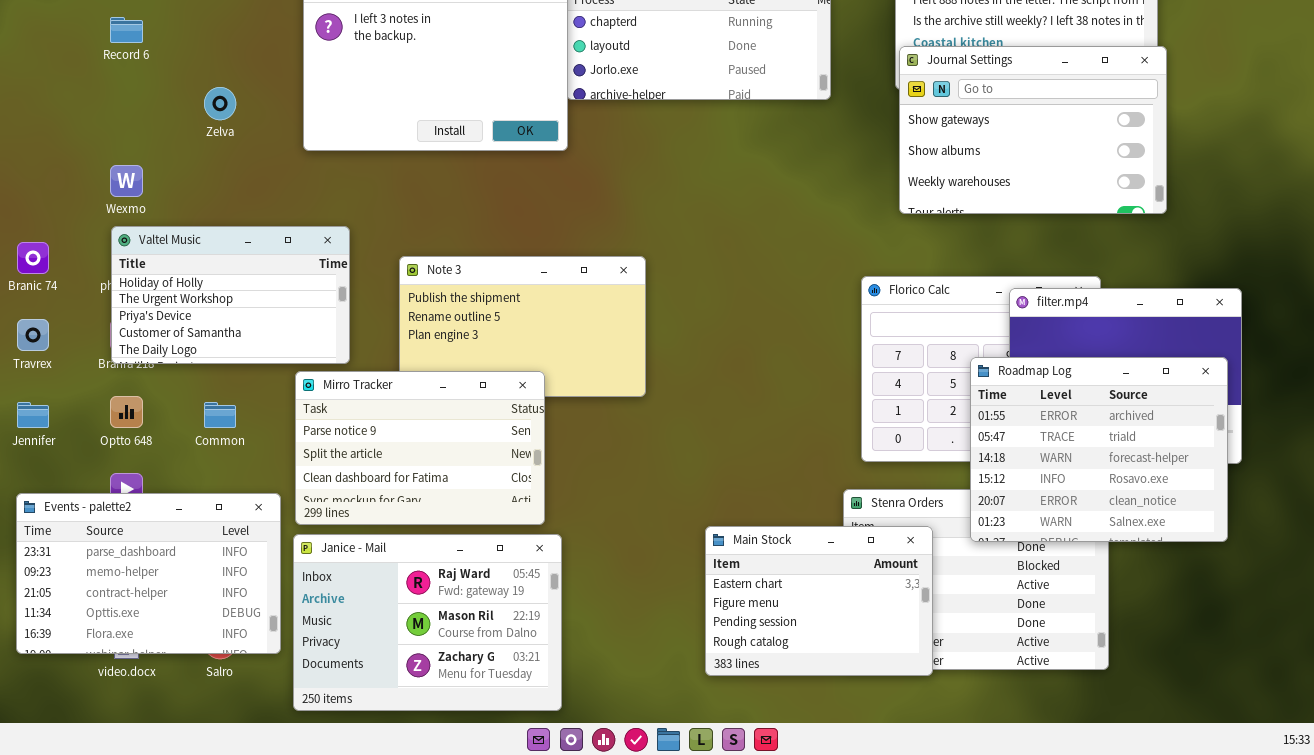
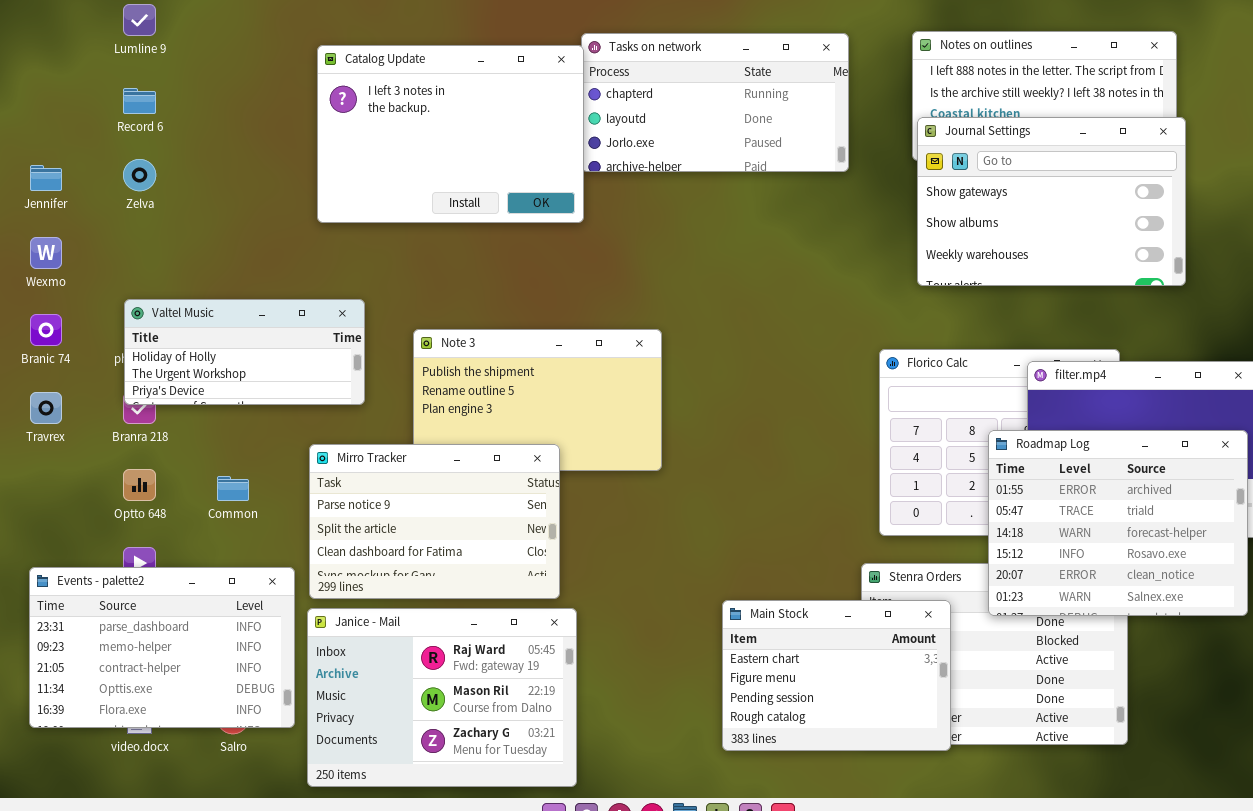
Zelva: [204,87,236,120] -> [123,159,156,191], moved
Wexmo: [110,165,143,197] -> [30,237,62,269], moved
Valtel Music: [111,226,350,364] -> [124,299,365,405], resized
Jennifer: [17,402,49,428] -> [30,165,62,191], moved

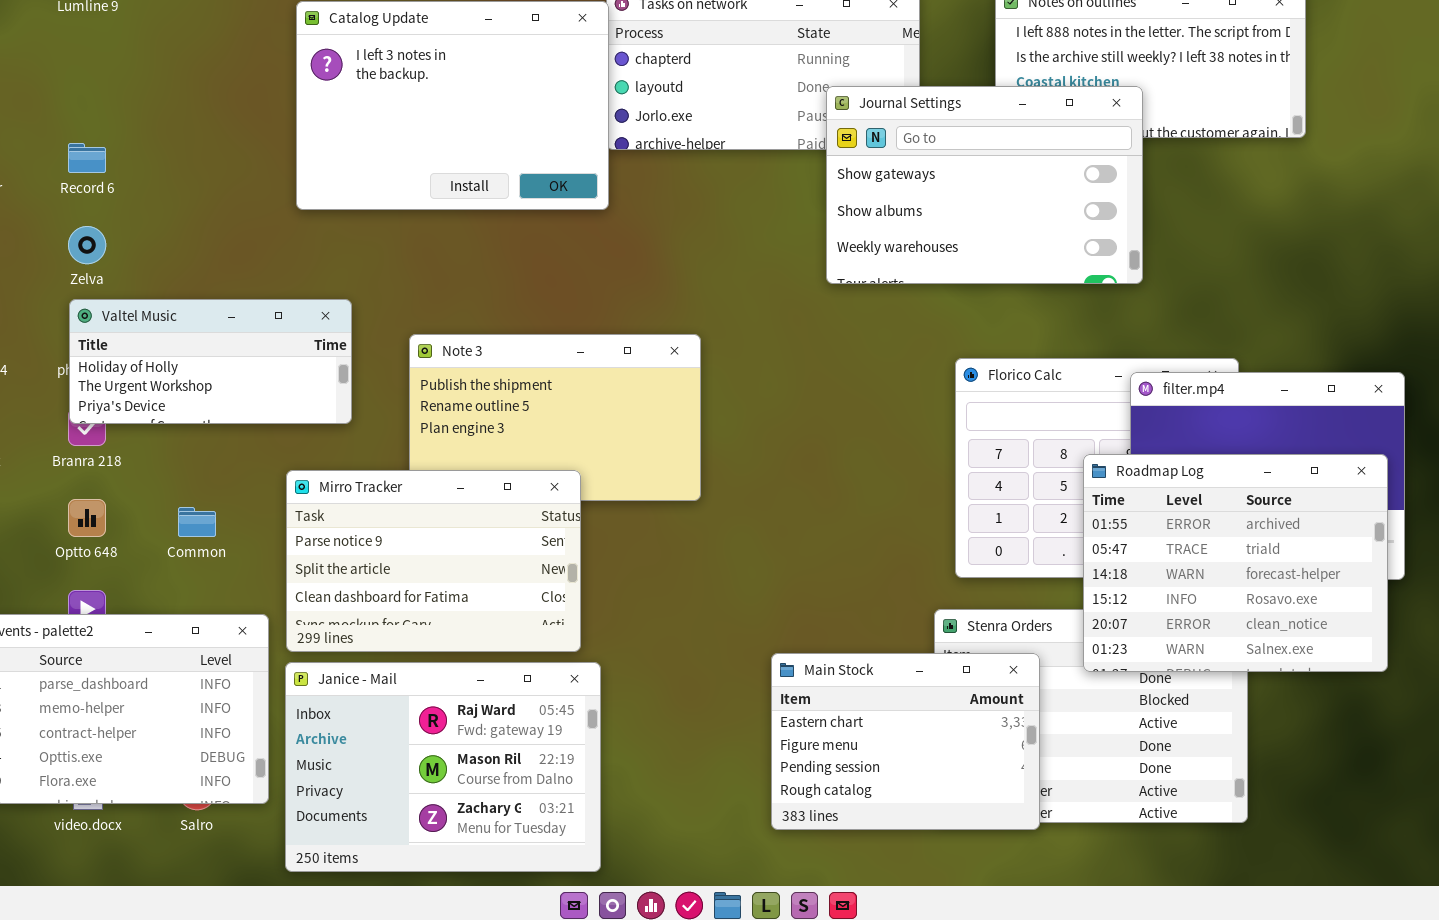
Record 6: [123,88,156,114] -> [68,143,106,173], moved
Journal Settings: [917,117,1186,286] -> [826,86,1143,284], moved
Zelva: [123,159,156,191] -> [68,226,106,264], moved

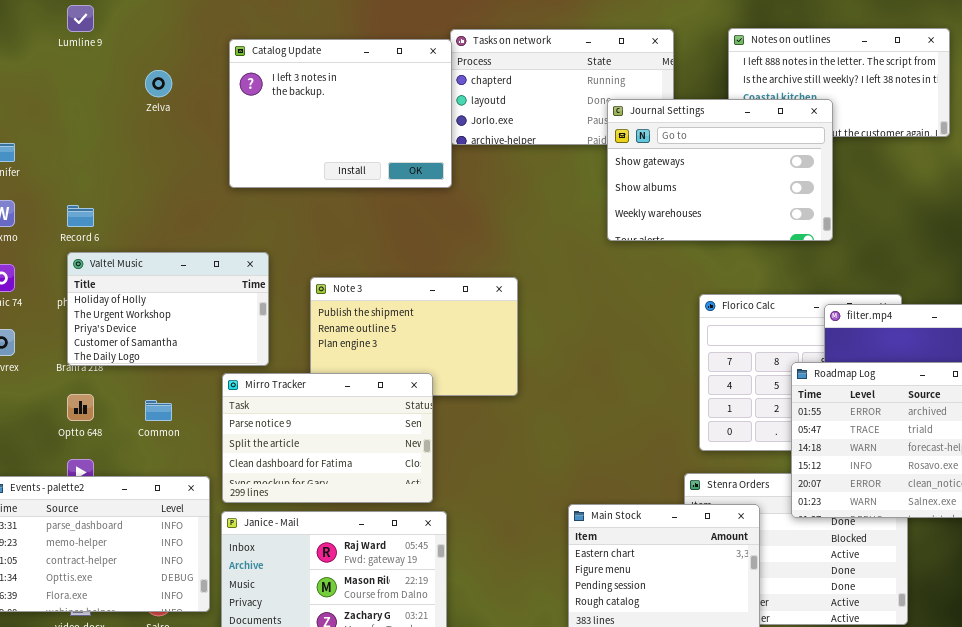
Record 6: [68,143,106,173] -> [67,205,94,227], moved
Zelva: [68,226,106,264] -> [145,70,172,97], moved
Valtel Music: [69,299,352,424] -> [67,252,269,366], resized

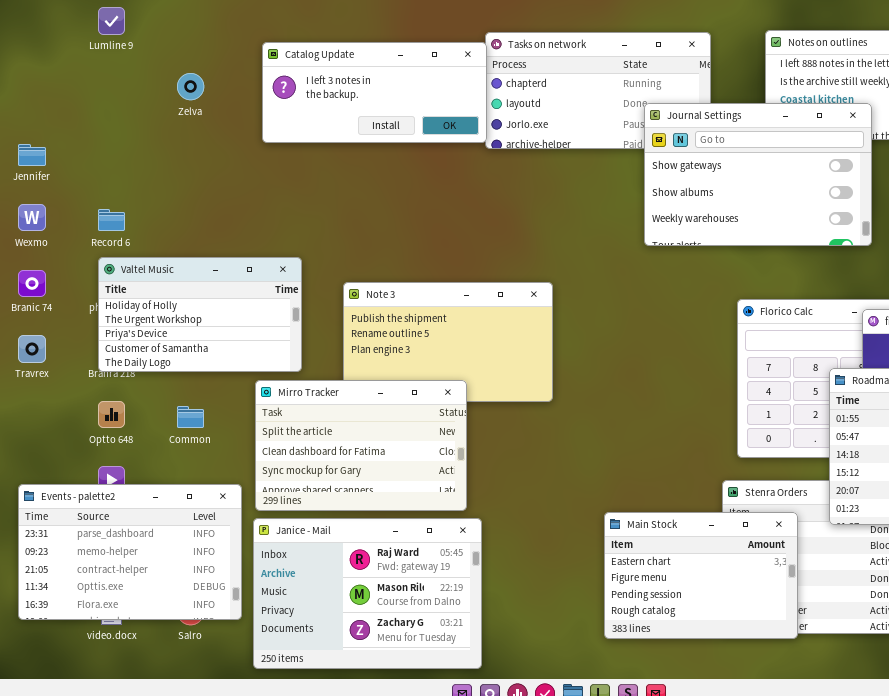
Catalog Update: [229,39,452,188] -> [262,42,487,143], resized
Mirro Tracker: [222,373,433,503] -> [255,380,467,511], scrolled down 1 row

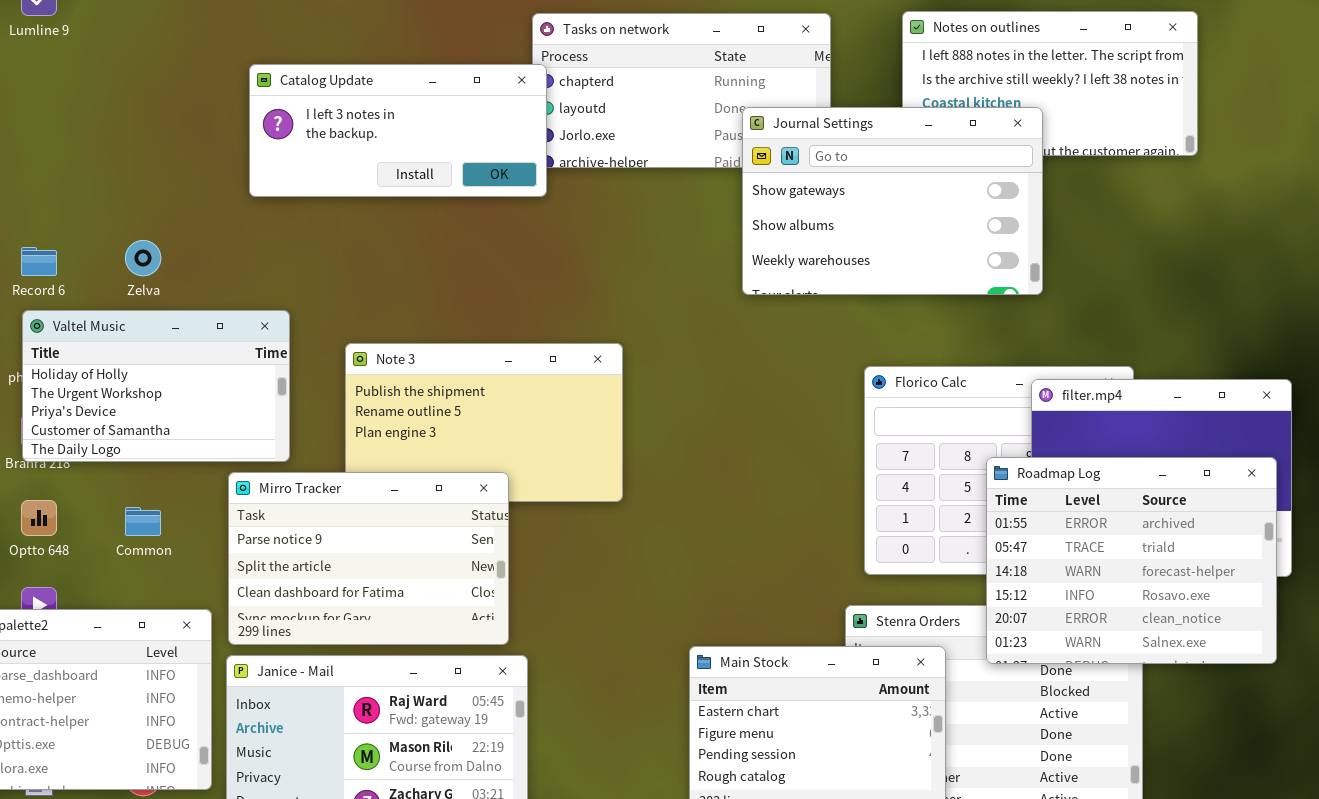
Catalog Update: [262,42,487,143] -> [249,64,547,197], moved
Zelva: [177,73,204,100] -> [125,240,161,276], moved
Mirro Tracker: [255,380,467,511] -> [228,472,509,645], scrolled up 1 row

